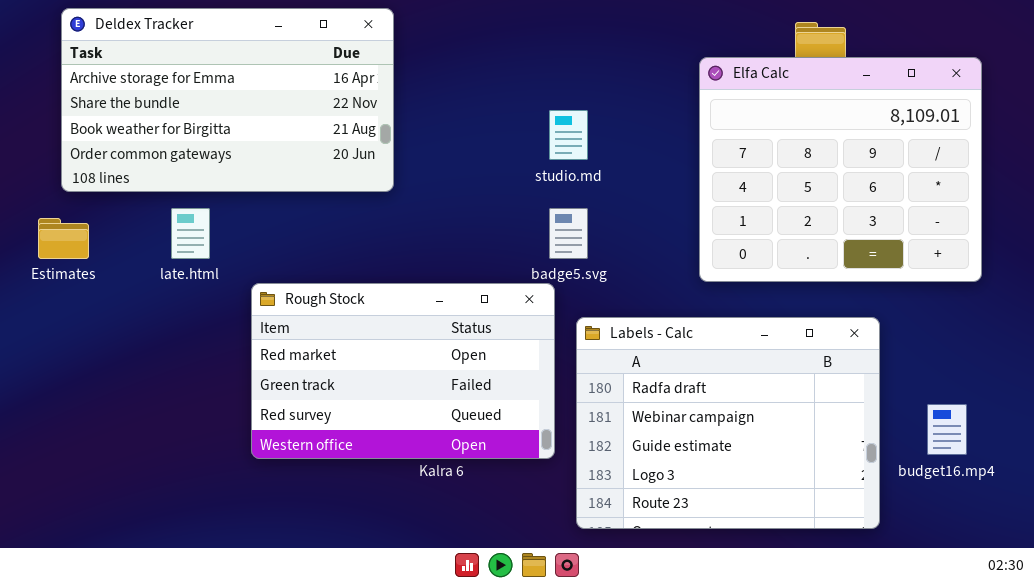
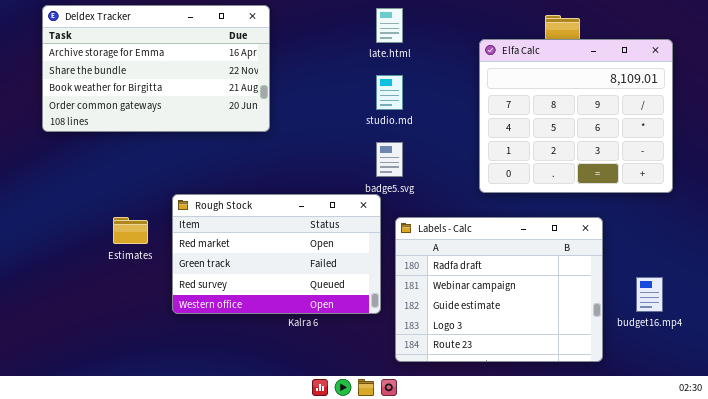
late.html: [171,208,210,259] -> [376,8,403,43], moved
Estimates: [38,218,89,259] -> [113,217,148,244], moved

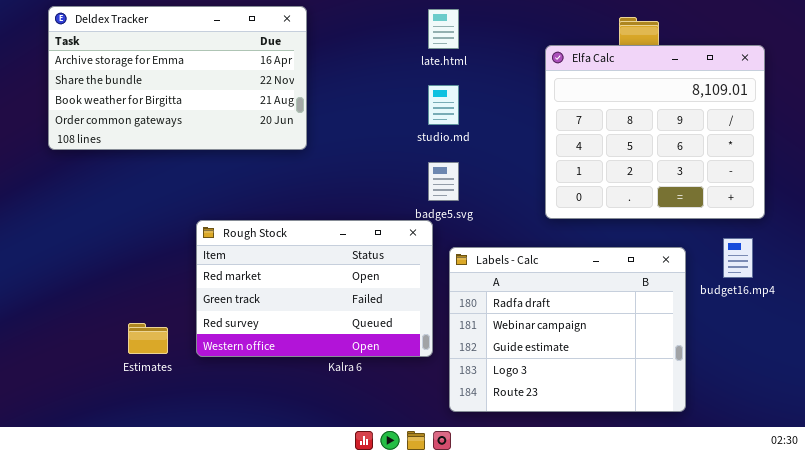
Estimates: [113,217,148,244] -> [128,323,168,354], moved
budget16.mp4: [636,277,663,312] -> [723,238,753,278], moved

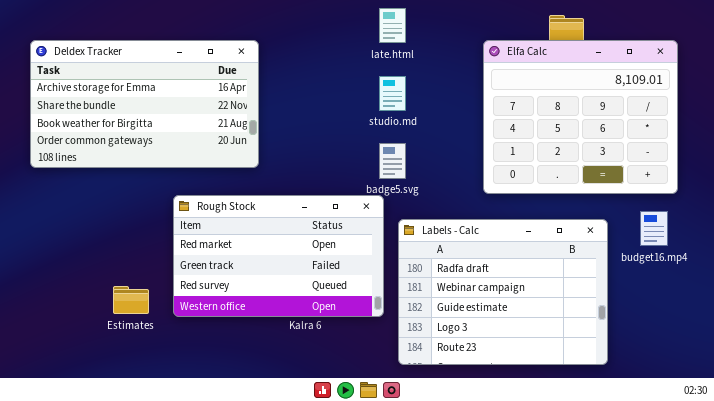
Deldex Tracker: [48,6,307,150] -> [30,40,259,168], moved

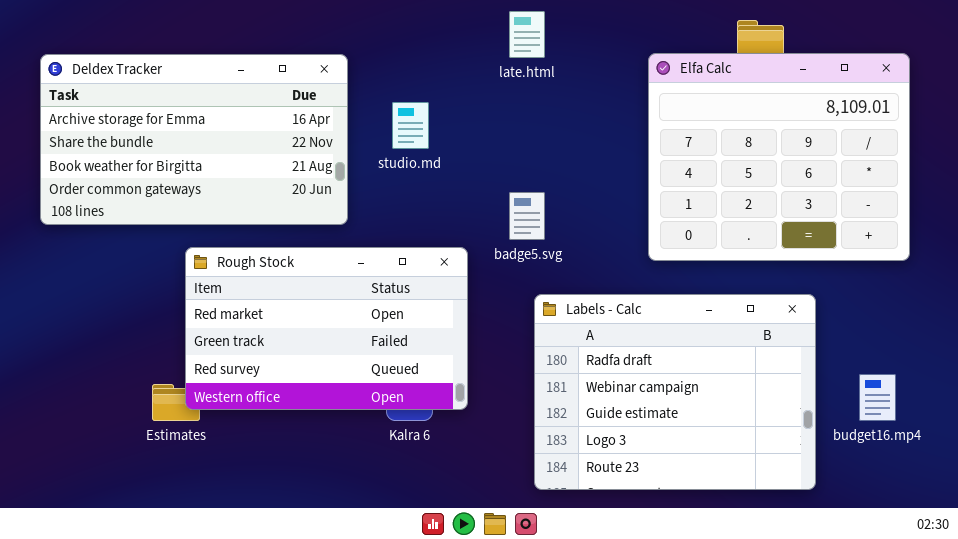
studio.md: [379,76,406,111] -> [392,102,429,149], moved
Rough Stock: [173,195,384,317] -> [185,247,468,410], moved
budget16.mp4: [640,211,668,246] -> [859,374,896,421], moved

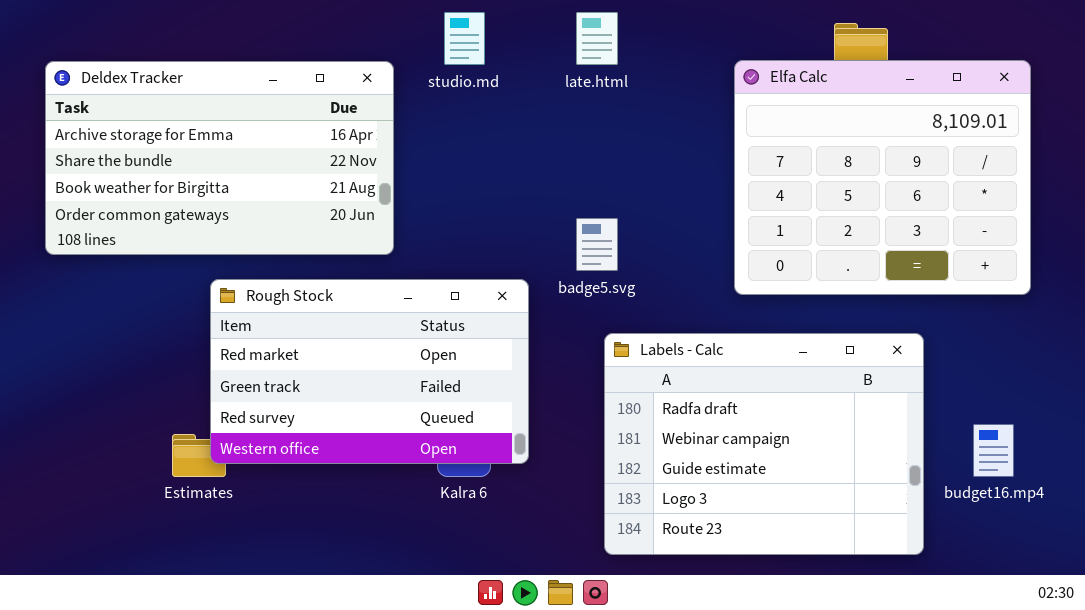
studio.md: [392,102,429,149] -> [444,12,485,65], moved

